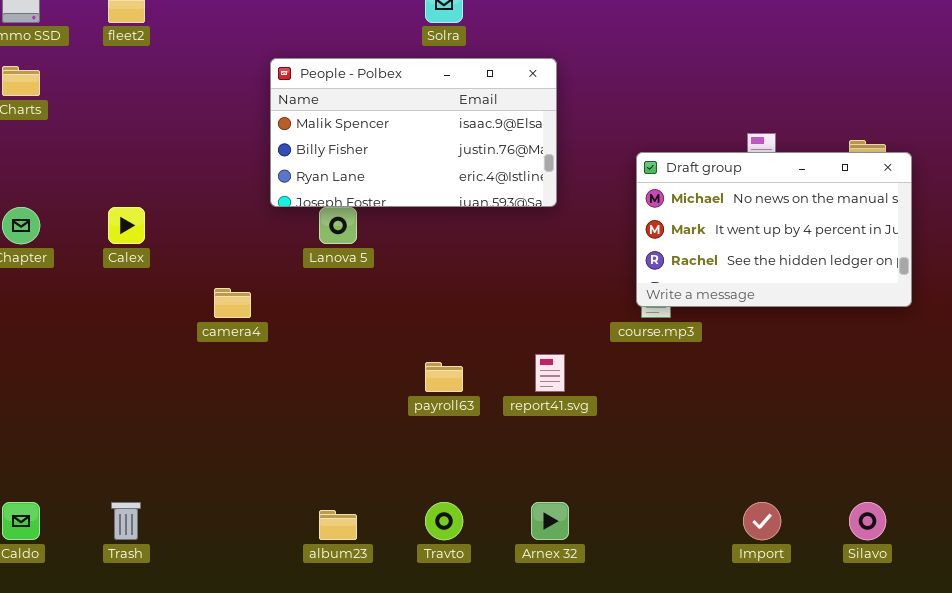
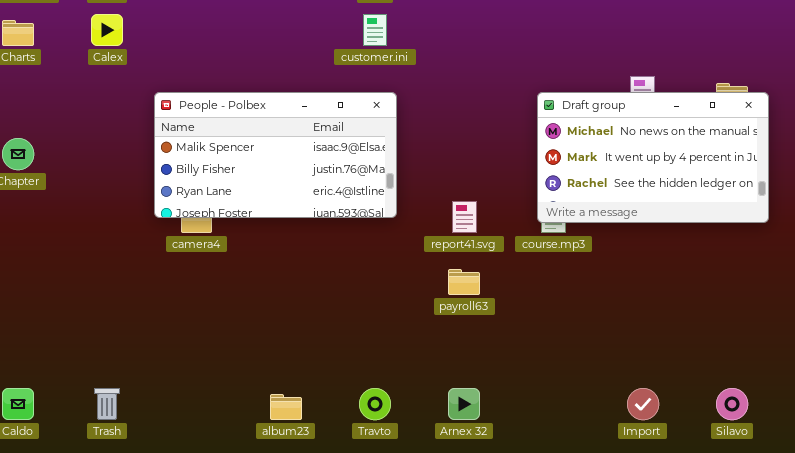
People - Polbex: [270,58,557,207] -> [154,92,397,218], moved
Calex: [108,207,145,244] -> [91,14,123,46], moved
report41.svg: [535,354,565,392] -> [452,201,477,233], moved
payroll63: [425,362,463,392] -> [448,269,480,295], moved

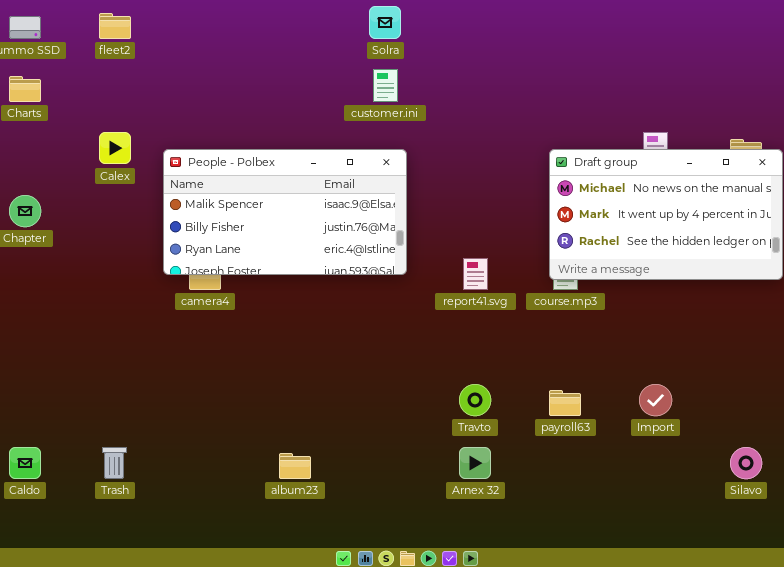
Calex: [91,14,123,46] -> [99,132,131,164], moved
payroll63: [448,269,480,295] -> [549,390,581,416], moved
Travto: [359,388,391,420] -> [459,384,491,416], moved
Import: [627,388,659,420] -> [639,384,672,416], moved

